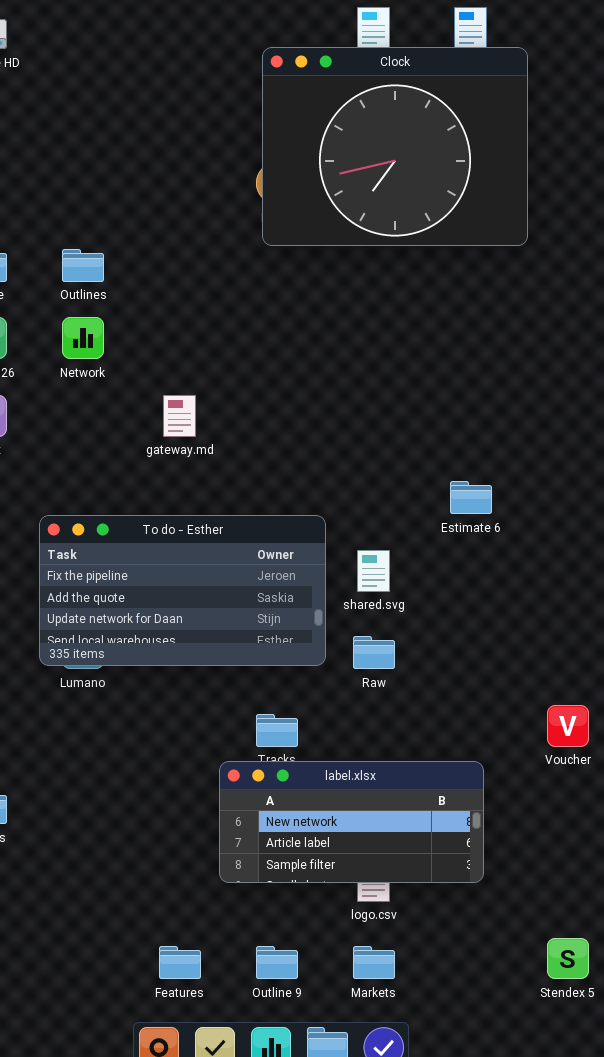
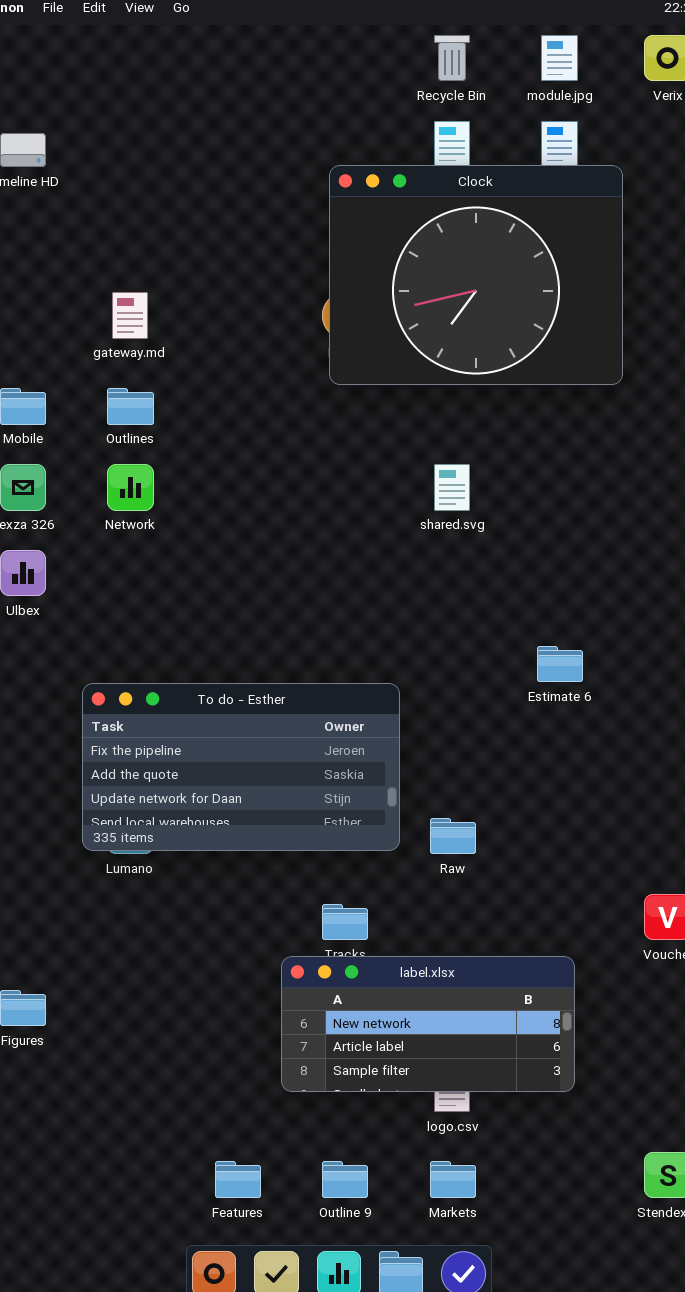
gateway.md: [163,395,196,437] -> [112,292,148,339], moved
shared.svg: [357,550,390,592] -> [434,464,470,511], moved

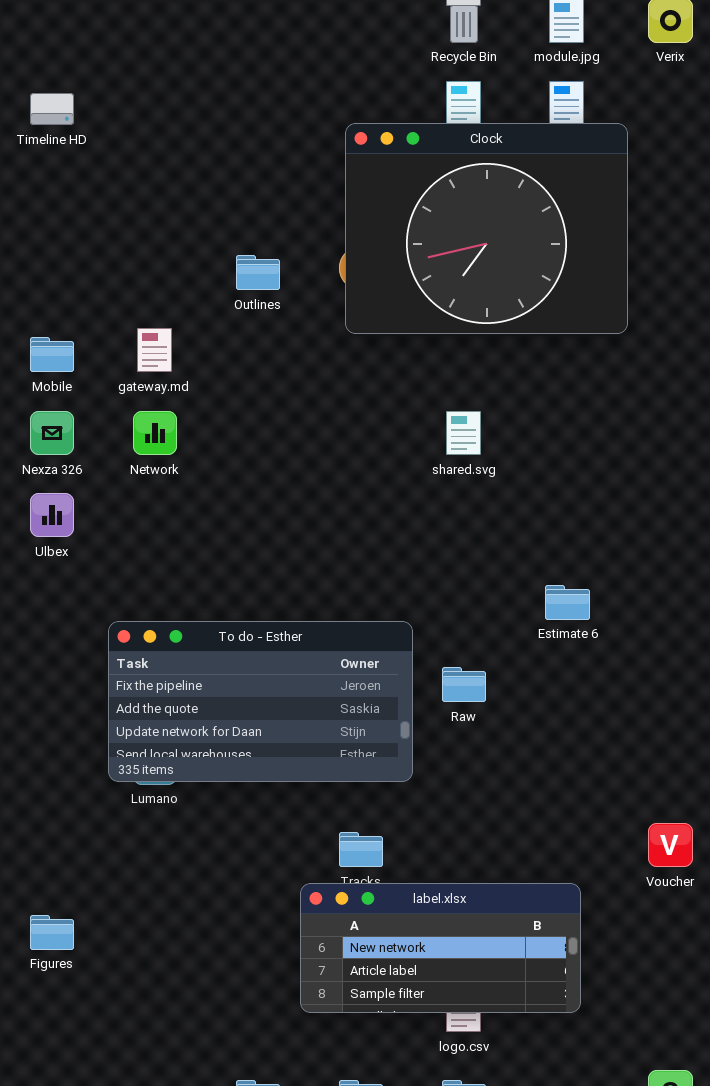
gateway.md: [112,292,148,339] -> [137,328,172,372], moved
Outlines: [107,388,154,425] -> [236,255,280,290], moved
Raw: [430,818,476,854] -> [442,667,486,702], moved

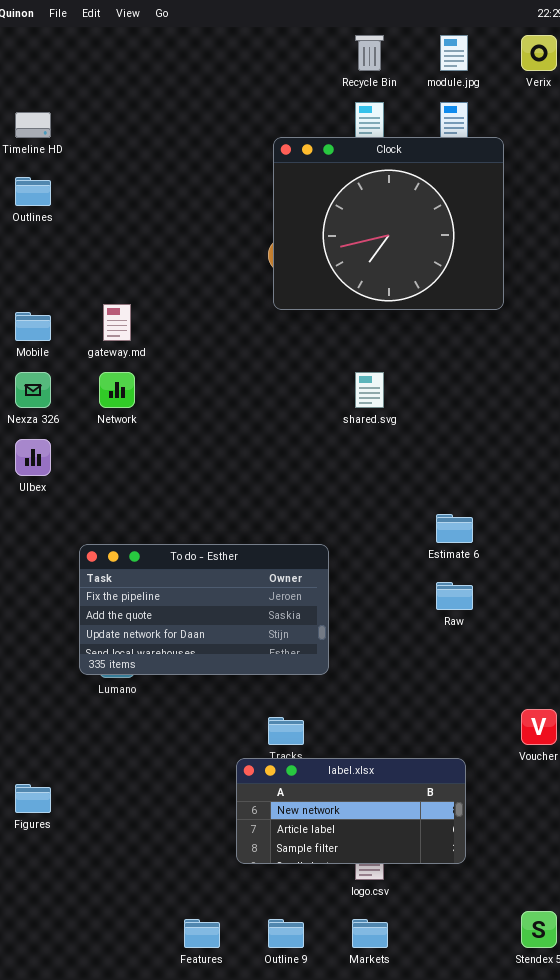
Outlines: [236,255,280,290] -> [15,177,51,206], moved
Raw: [442,667,486,702] -> [436,582,473,610], moved

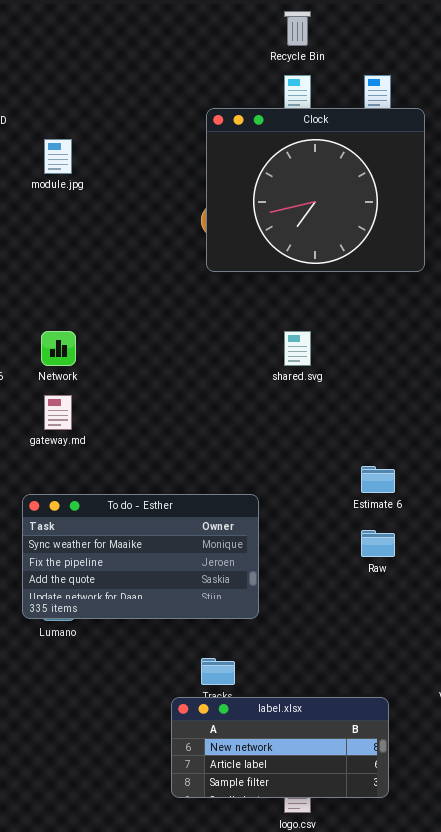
module.jpg: [440,35,468,71] -> [44,139,72,174], moved
gateway.md: [103,304,131,341] -> [44,395,72,430], moved
To do - Esther: [79,544,329,675] -> [22,494,259,619], scrolled up 1 row

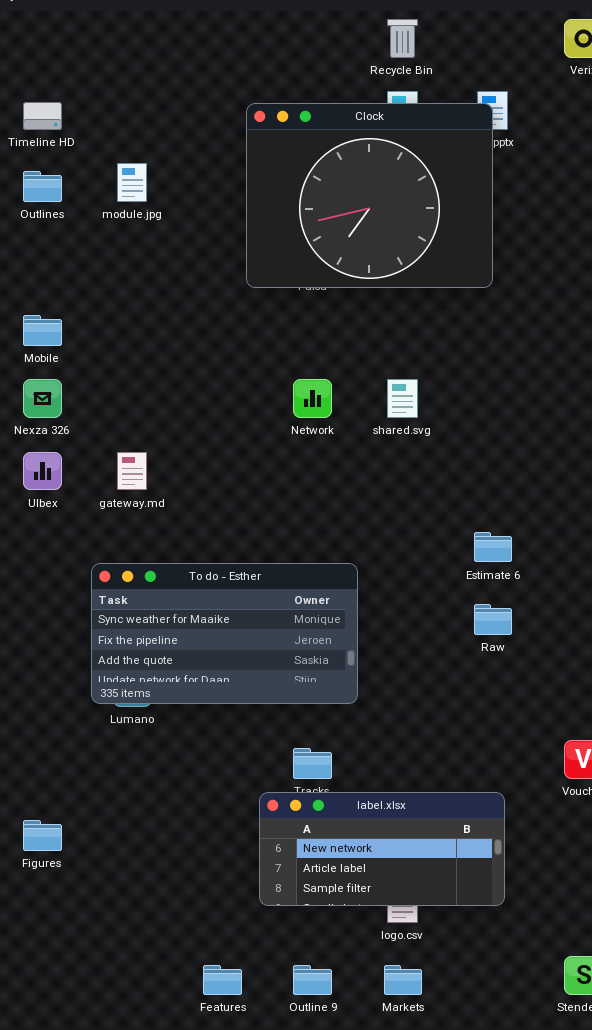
Clock: [206,108,425,272] -> [246,103,493,288], moved
Network: [41,331,76,366] -> [293,379,332,418], moved

